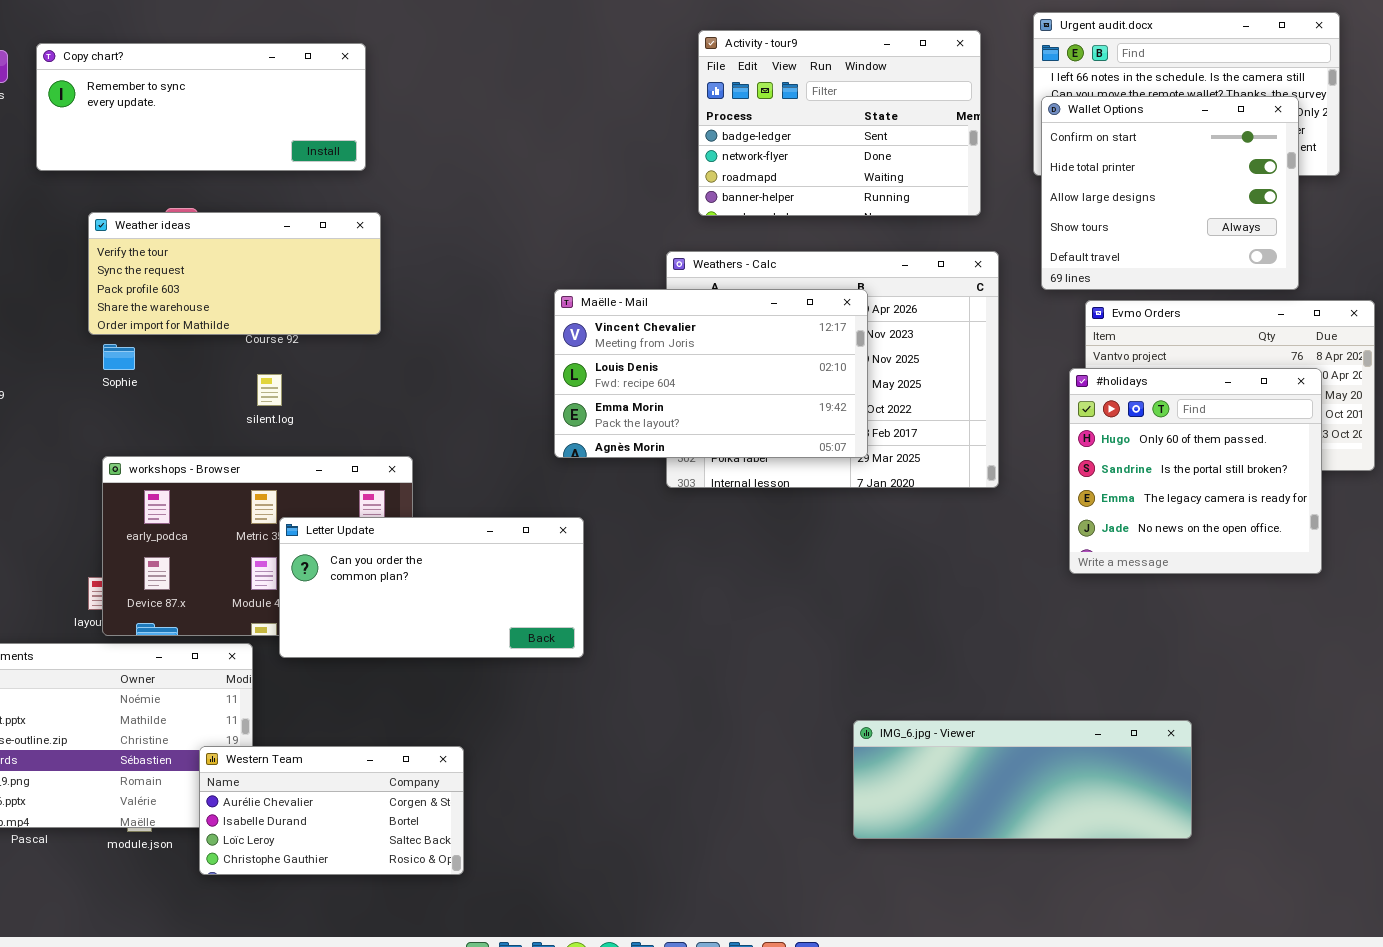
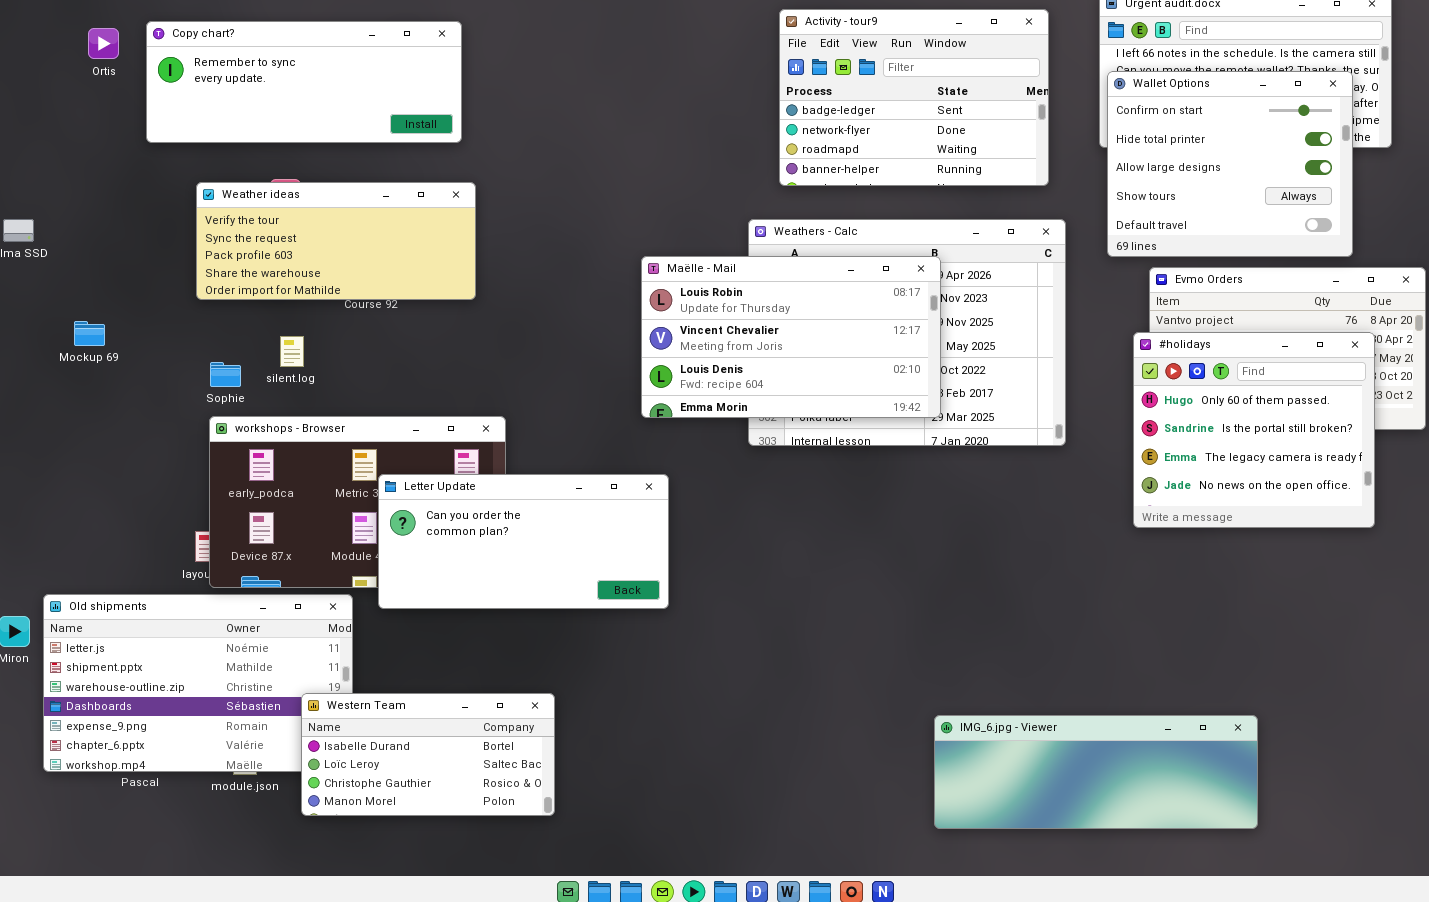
Maëlle - Mail: [554,289,868,458] -> [641,256,941,418], scrolled up 1 row
Sophie: [103,344,135,370] -> [210,362,241,387], moved
silent.log: [257,374,282,406] -> [280,336,304,367], moved
IMG_6.jpg - Viewer: [853,720,1192,839] -> [934,715,1258,829], moved
Western Team: [199,746,464,875] -> [301,693,555,816], scrolled down 1 row

